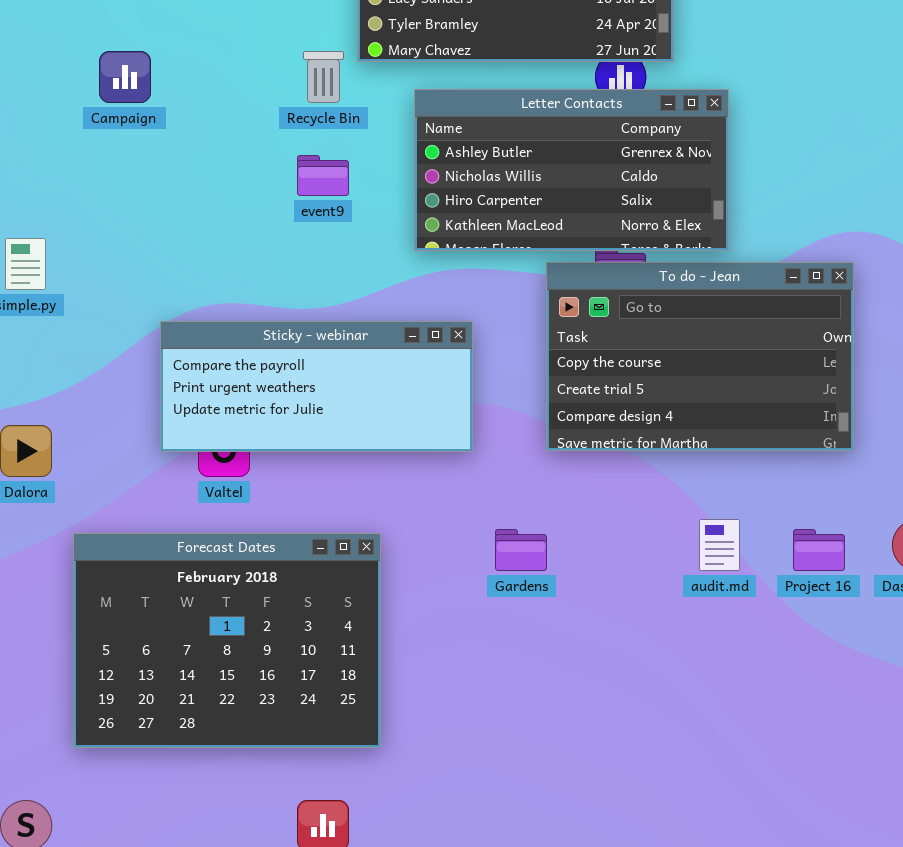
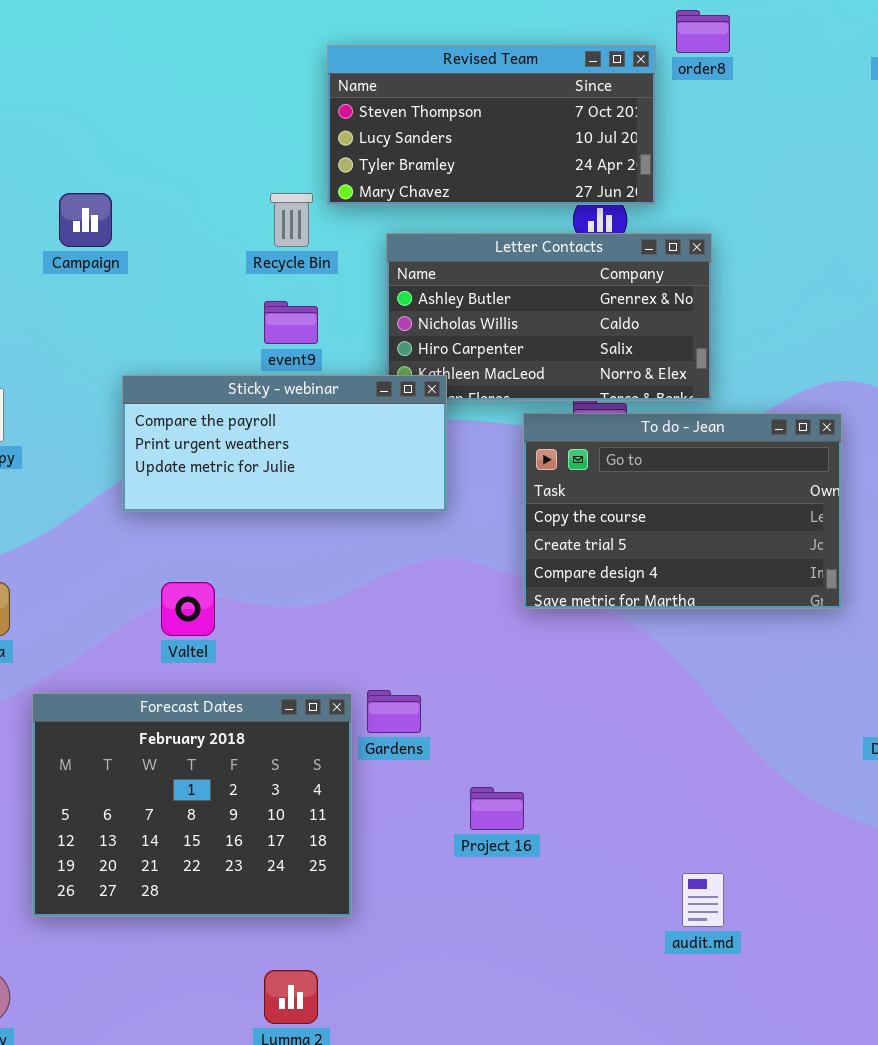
Sticky - webinar: [160,321,473,452] -> [122,375,447,512], moved
audit.md: [699,519,740,571] -> [682,873,724,927], moved
Gardens: [495,529,547,571] -> [367,690,421,733], moved
Project 16: [793,529,845,571] -> [470,787,524,830], moved

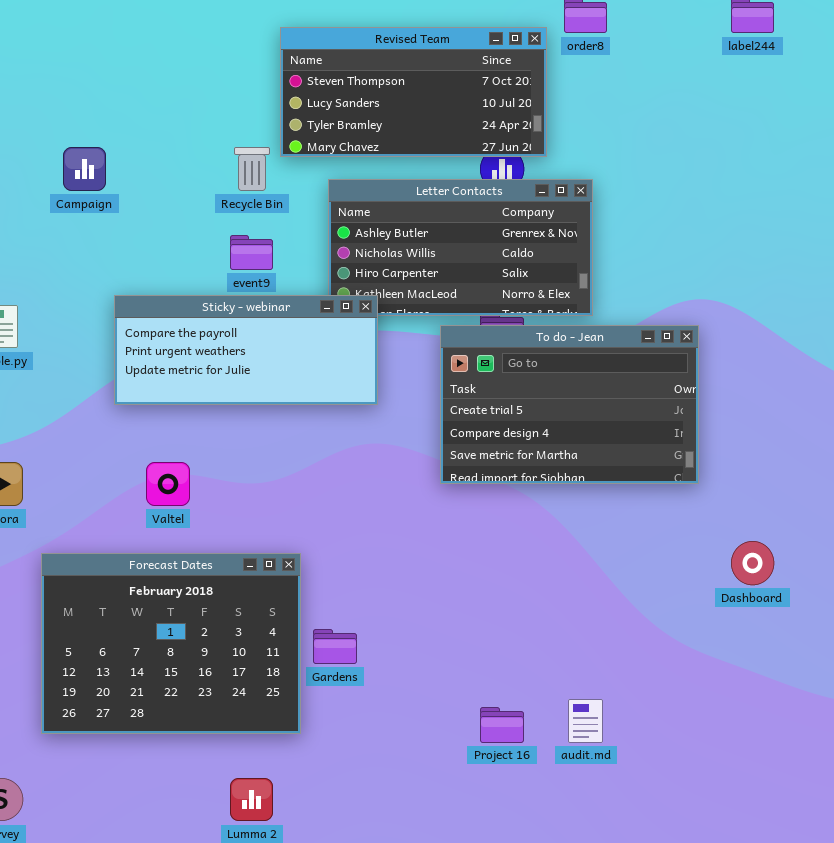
To do - Jean: [523,413,842,609] -> [440,325,699,484], scrolled down 1 row
Gardens: [367,690,421,733] -> [313,629,357,664], moved
Project 16: [470,787,524,830] -> [480,707,524,743], moved

